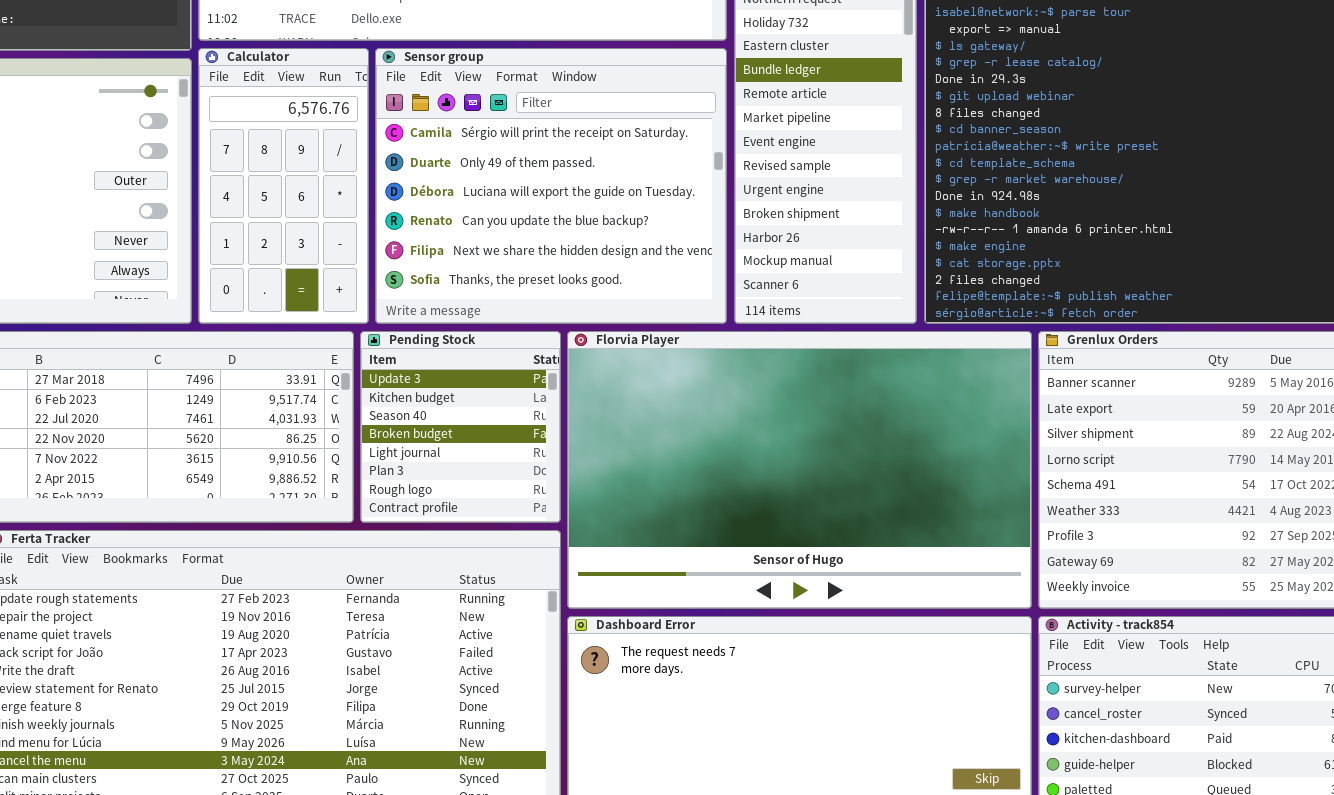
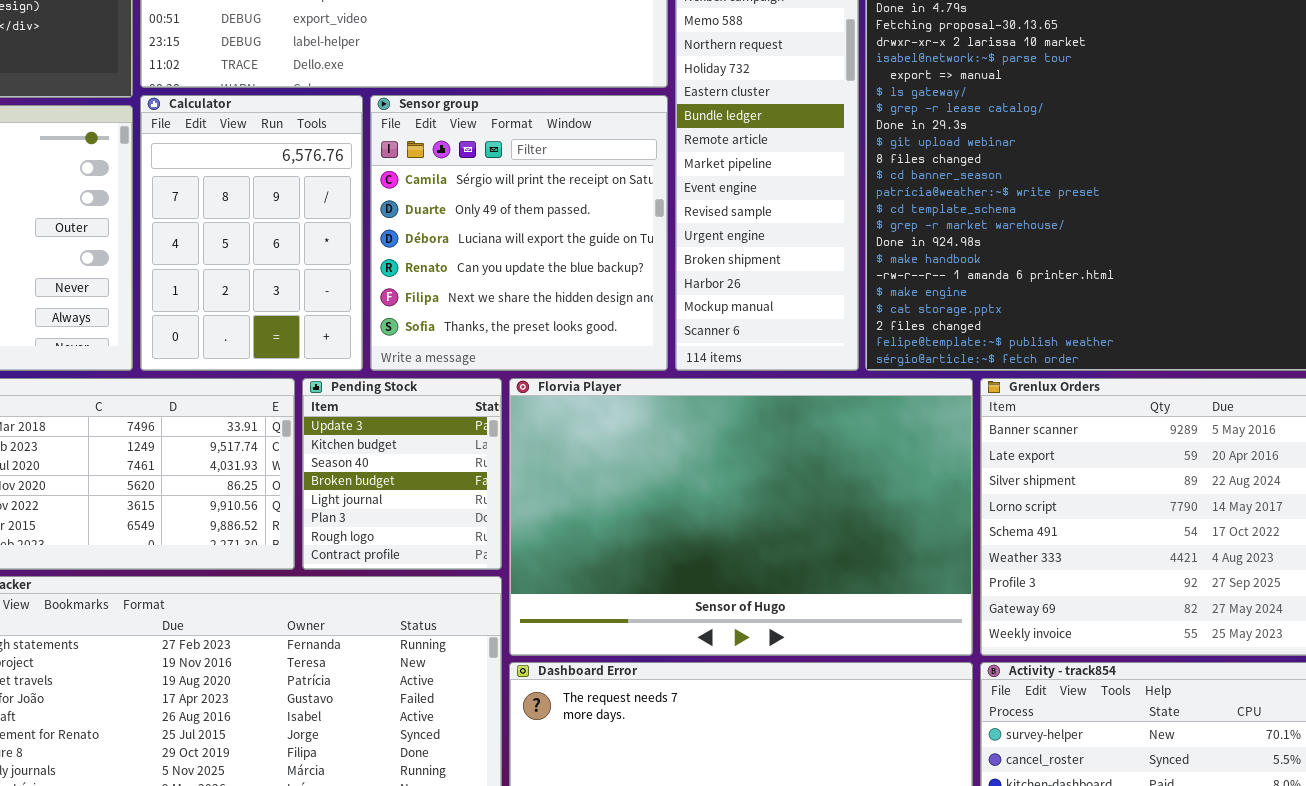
Calculator: [198,48,369,324] -> [140,95,363,371], resized
Sensor group: [375,48,727,324] -> [370,95,668,371], resized

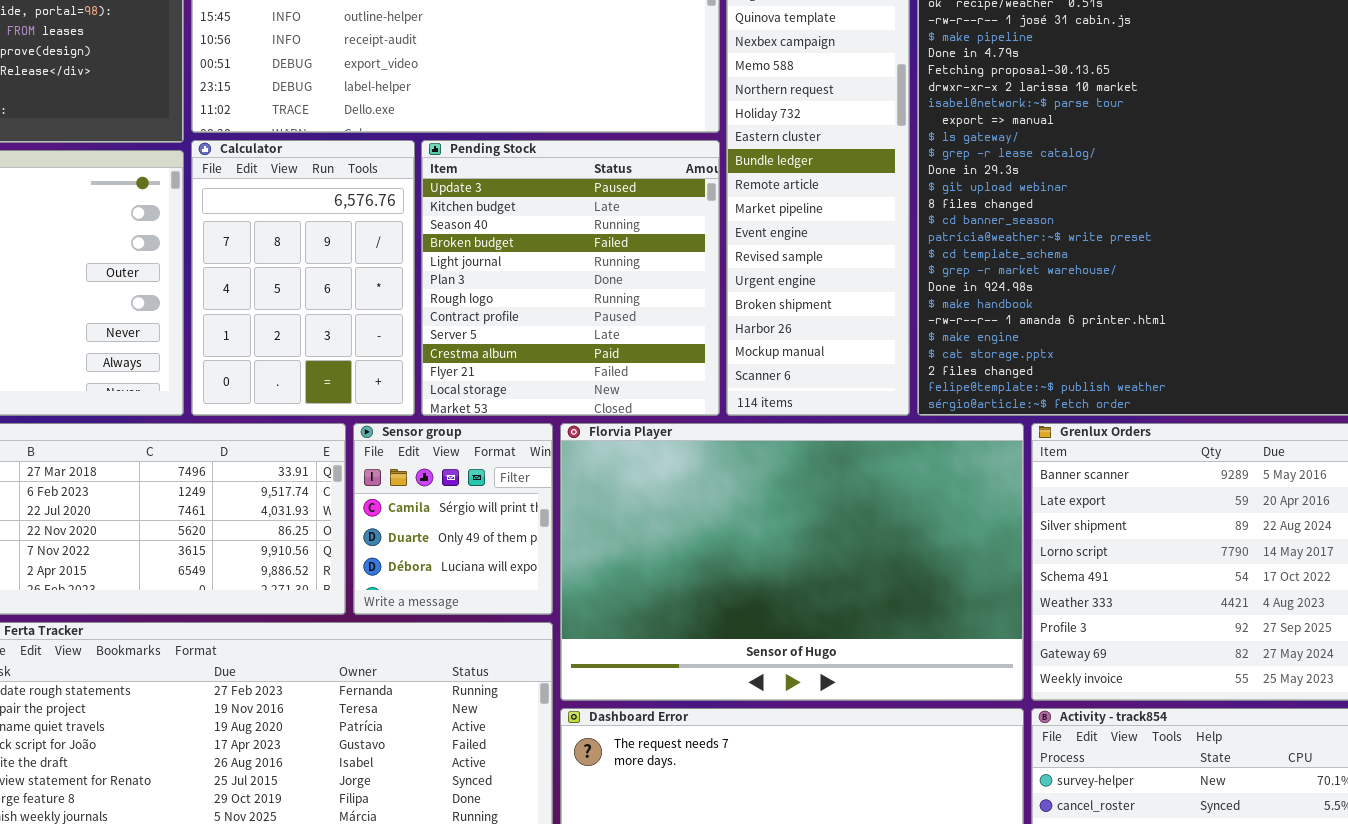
Sensor group: [370,95,668,371] -> [353,423,553,615], moved, resized
Pending Stock: [302,378,502,570] -> [421,140,720,416], moved, resized

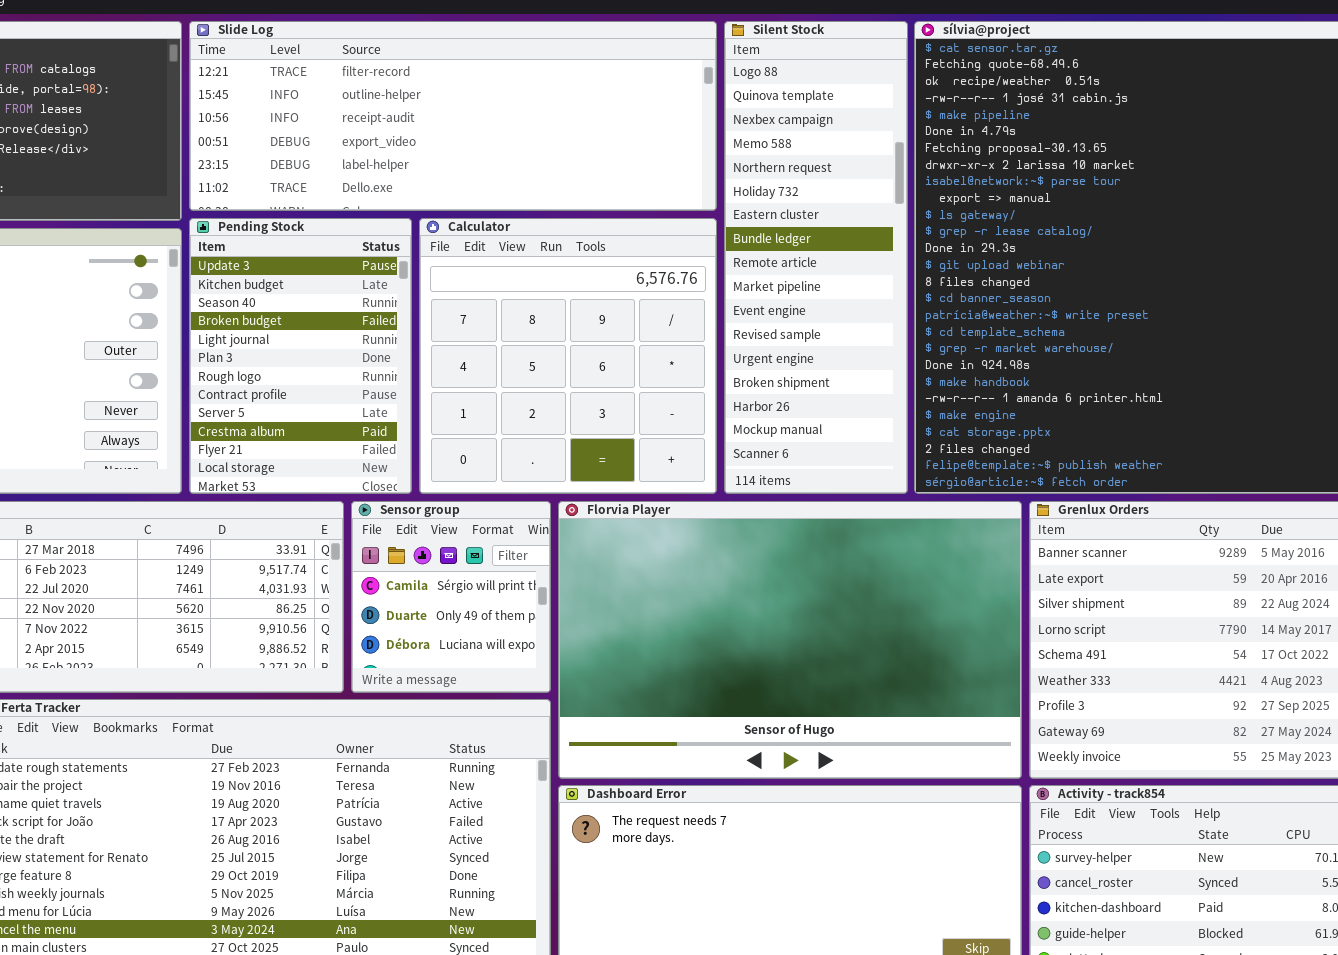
Calculator: [191,140,415,416] -> [419,218,717,494], moved, resized
Pending Stock: [421,140,720,416] -> [189,218,412,494], moved, resized

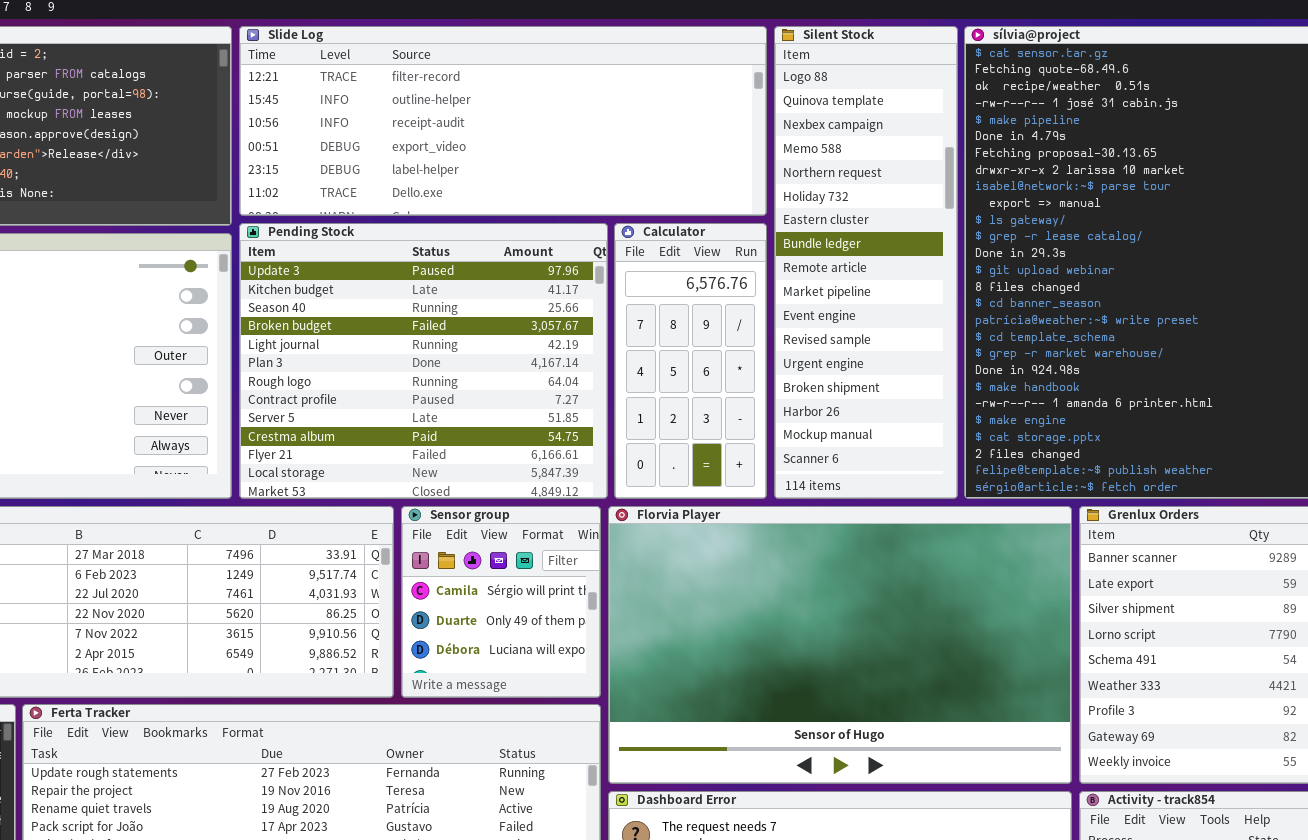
Pending Stock: [189,218,412,494] -> [239,223,608,499], resized
Calculator: [419,218,717,494] -> [614,223,767,499], resized

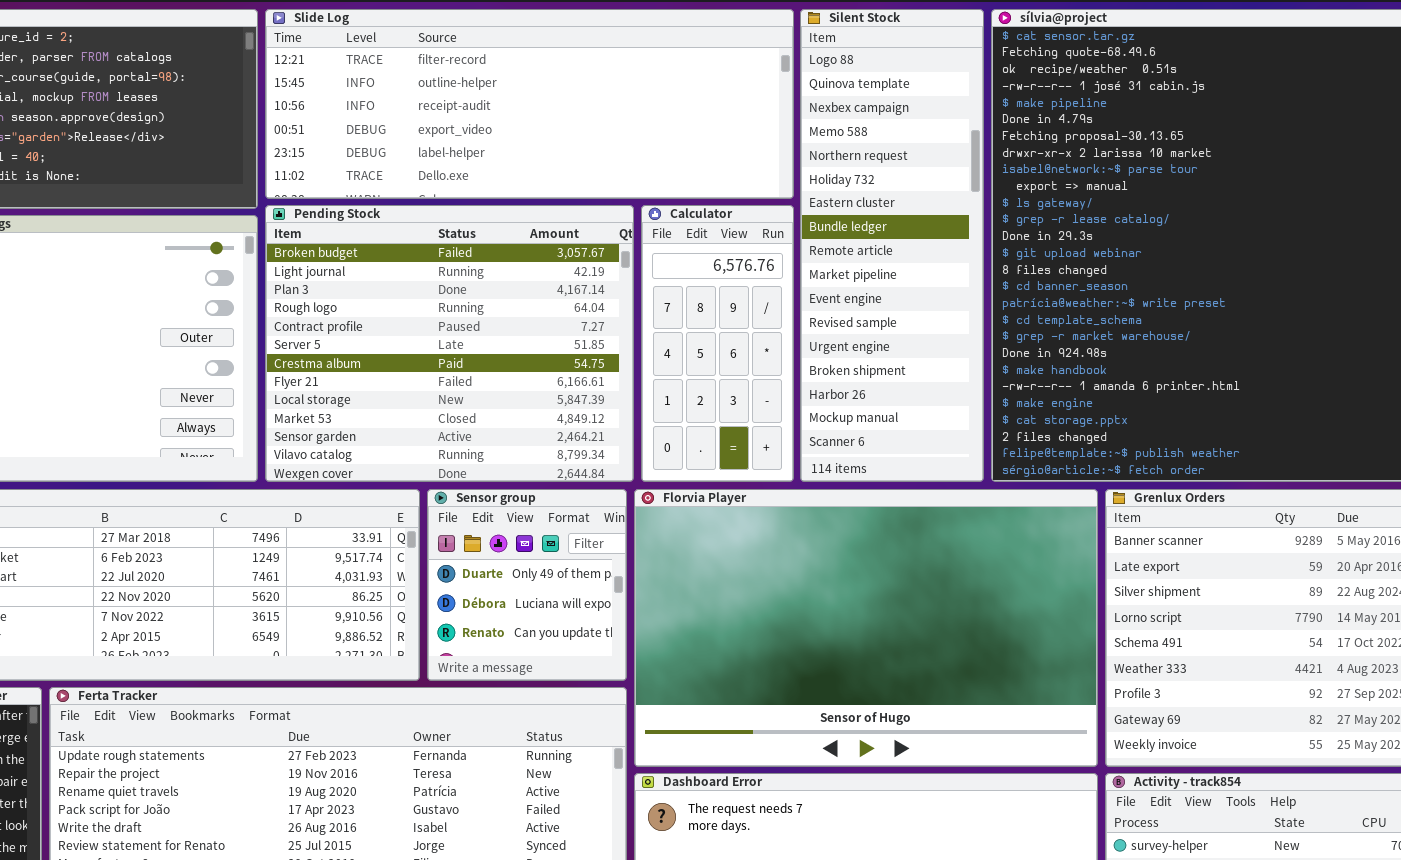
Pending Stock: [239,223,608,499] -> [265,205,634,482], scrolled down 3 rows
Sensor group: [401,506,601,698] -> [427,489,627,681], scrolled down 1 row

